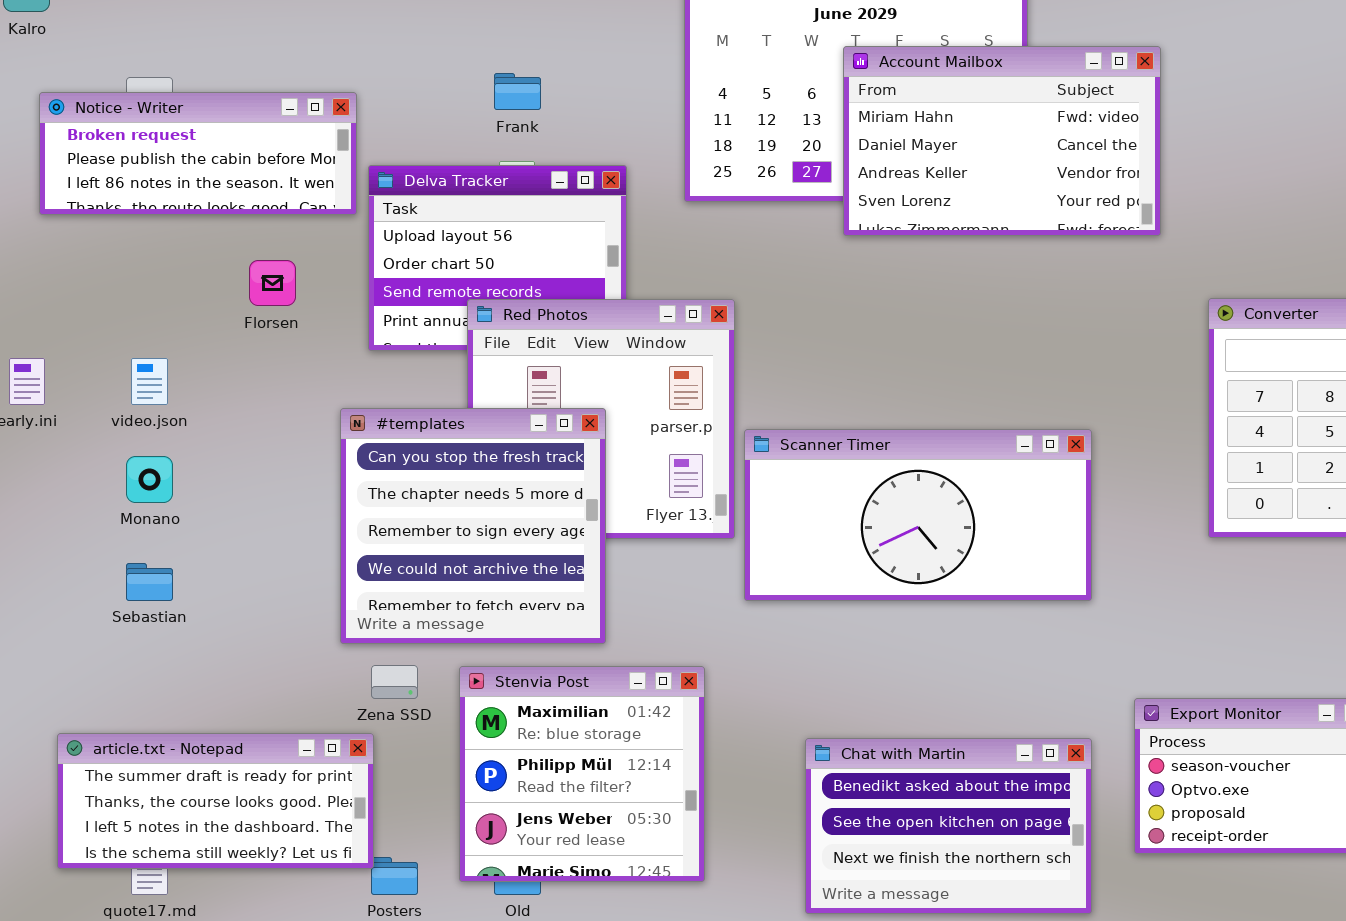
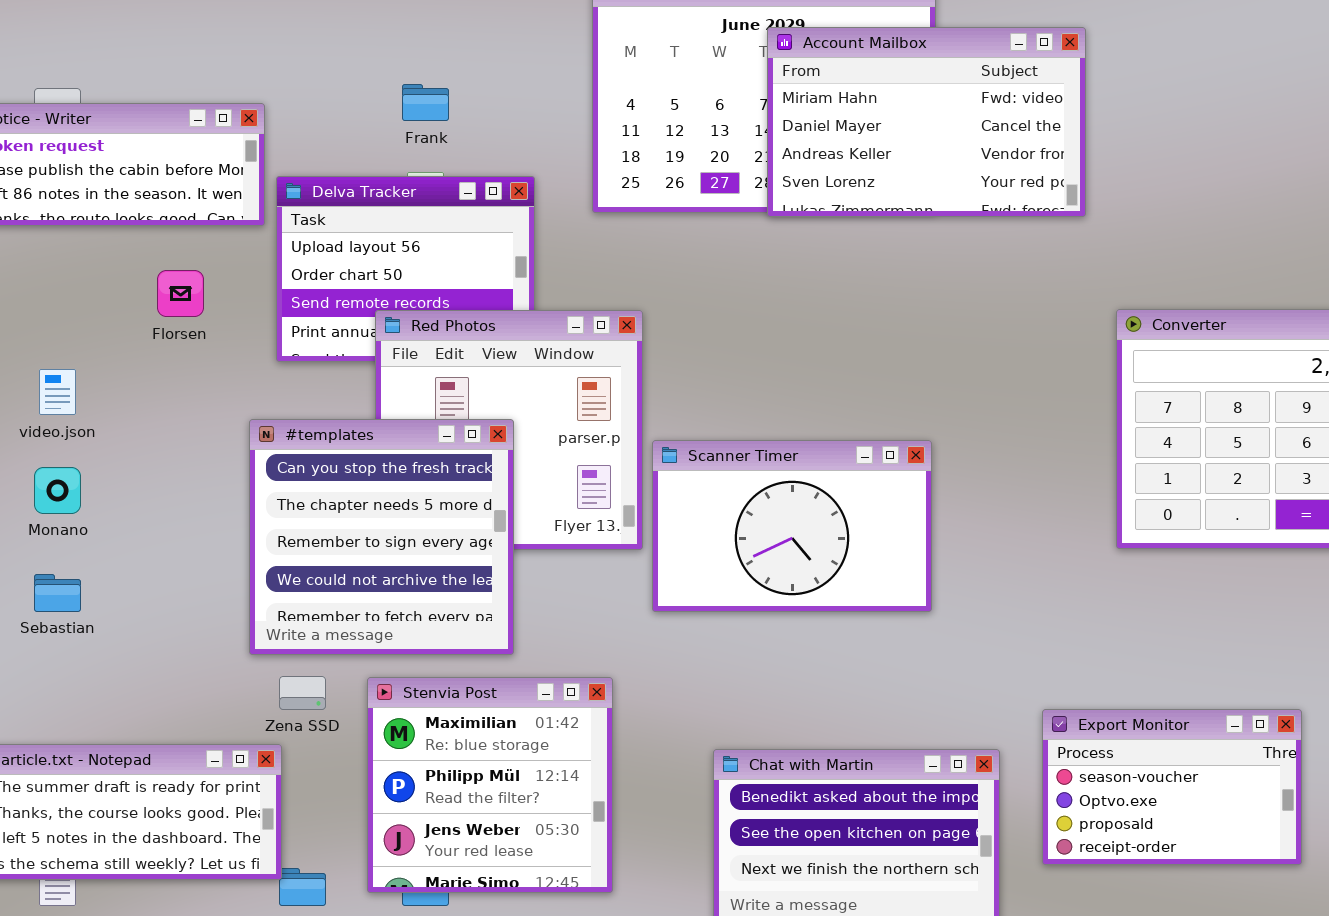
Account Mailbox: [843,46,1161,236] -> [767,27,1086,217], moved
Scanner Timer: [744,429,1092,601] -> [652,440,932,612], resized

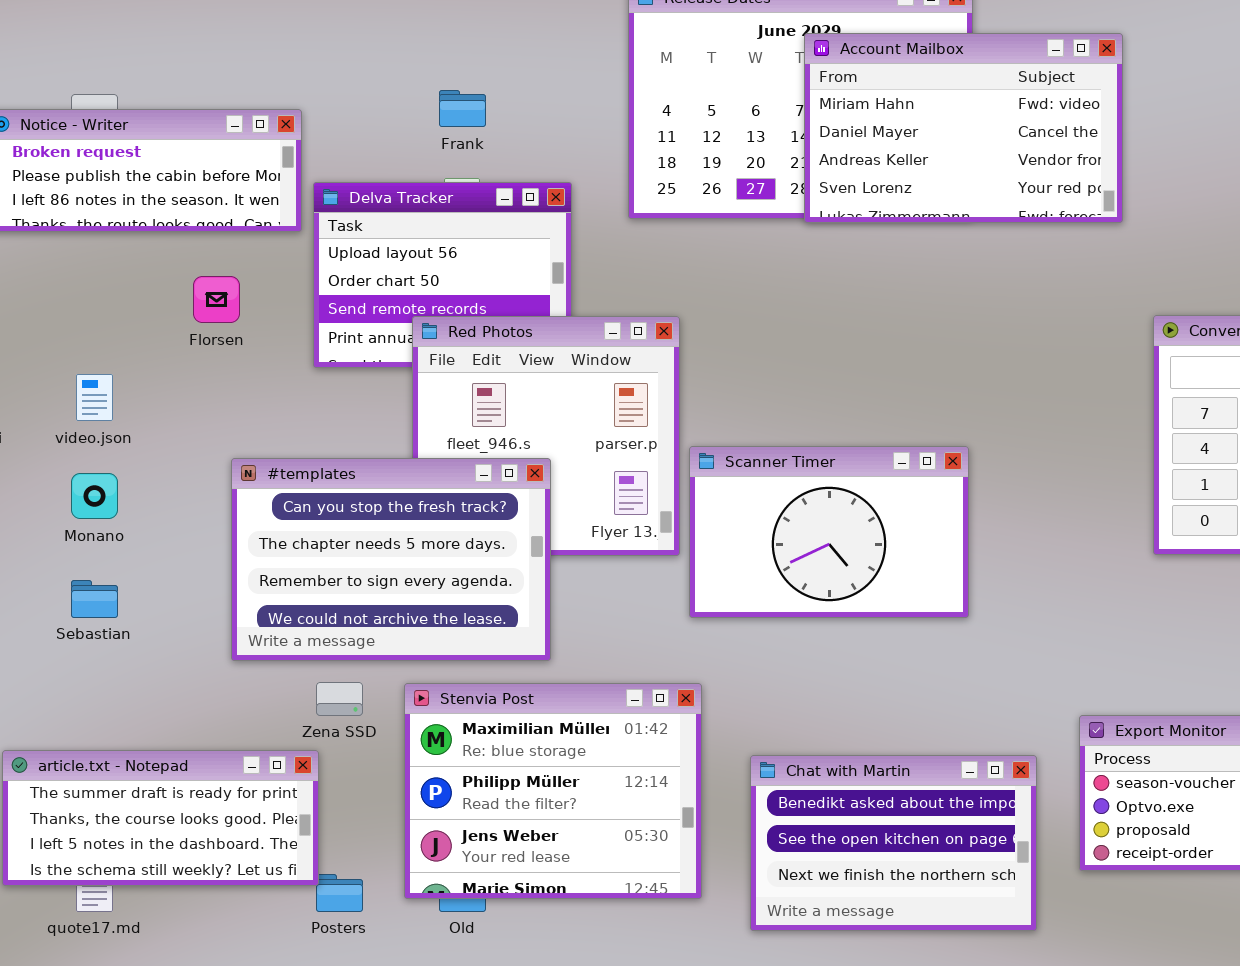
#templates: [249,419,514,655] -> [231,458,551,661], resized
Stenvia Post: [367,677,613,893] -> [404,683,702,899], resized

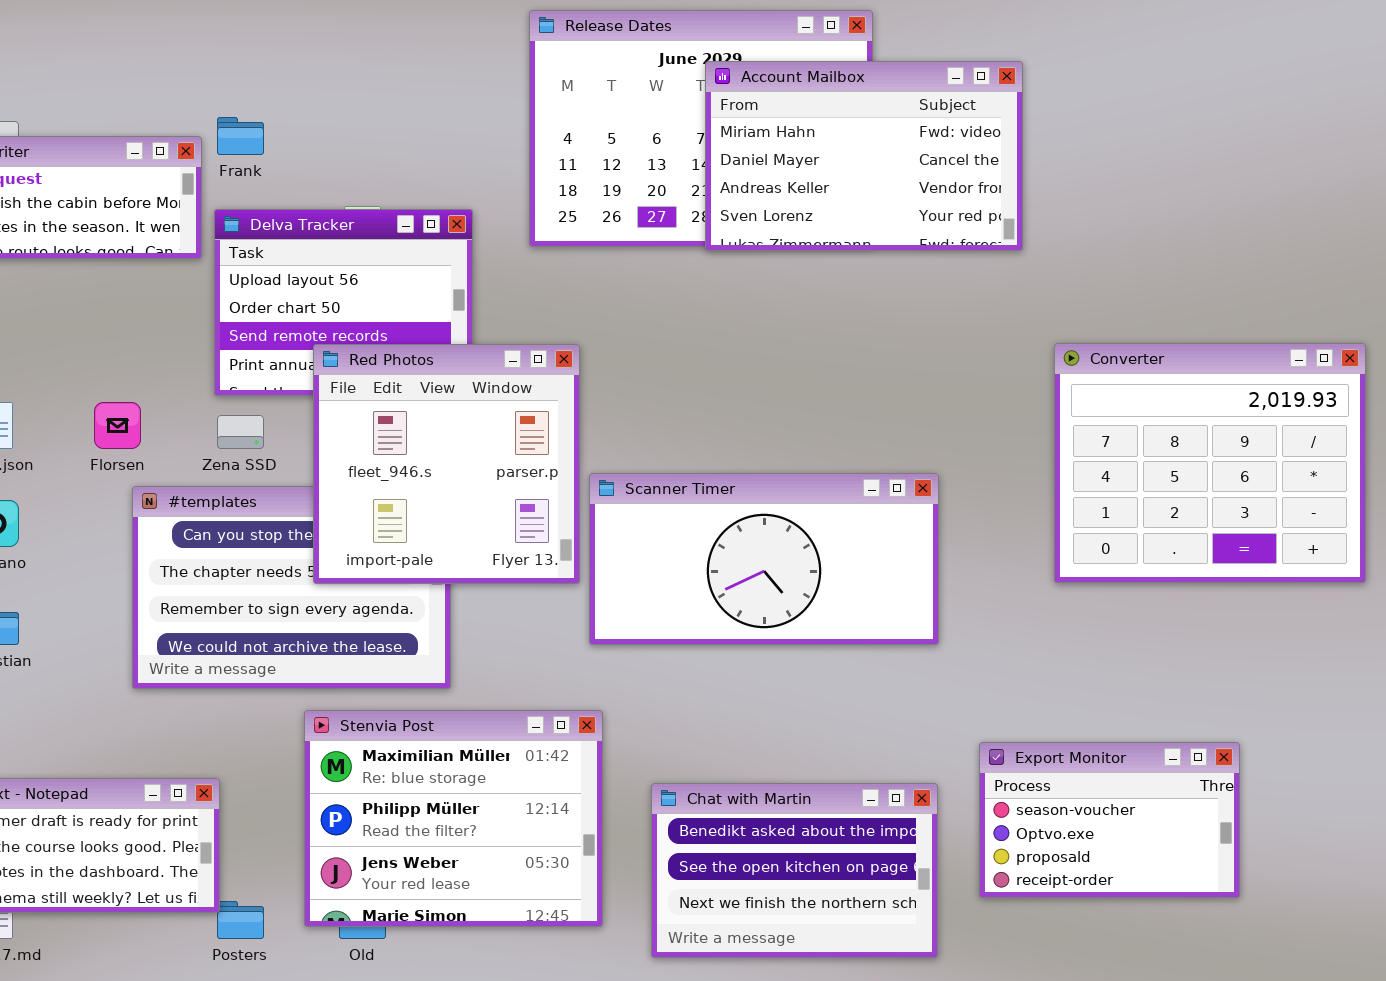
Frank: [439,90,486,127] -> [217,117,264,155], moved
Florsen: [193,276,240,323] -> [94,402,141,449], moved
Red Photos: [412,316,680,556] -> [313,344,580,584], raised
Scanner Timer: [689,446,969,618] -> [589,473,939,645], resized
Zena SSD: [316,682,363,716] -> [217,415,264,449], moved

